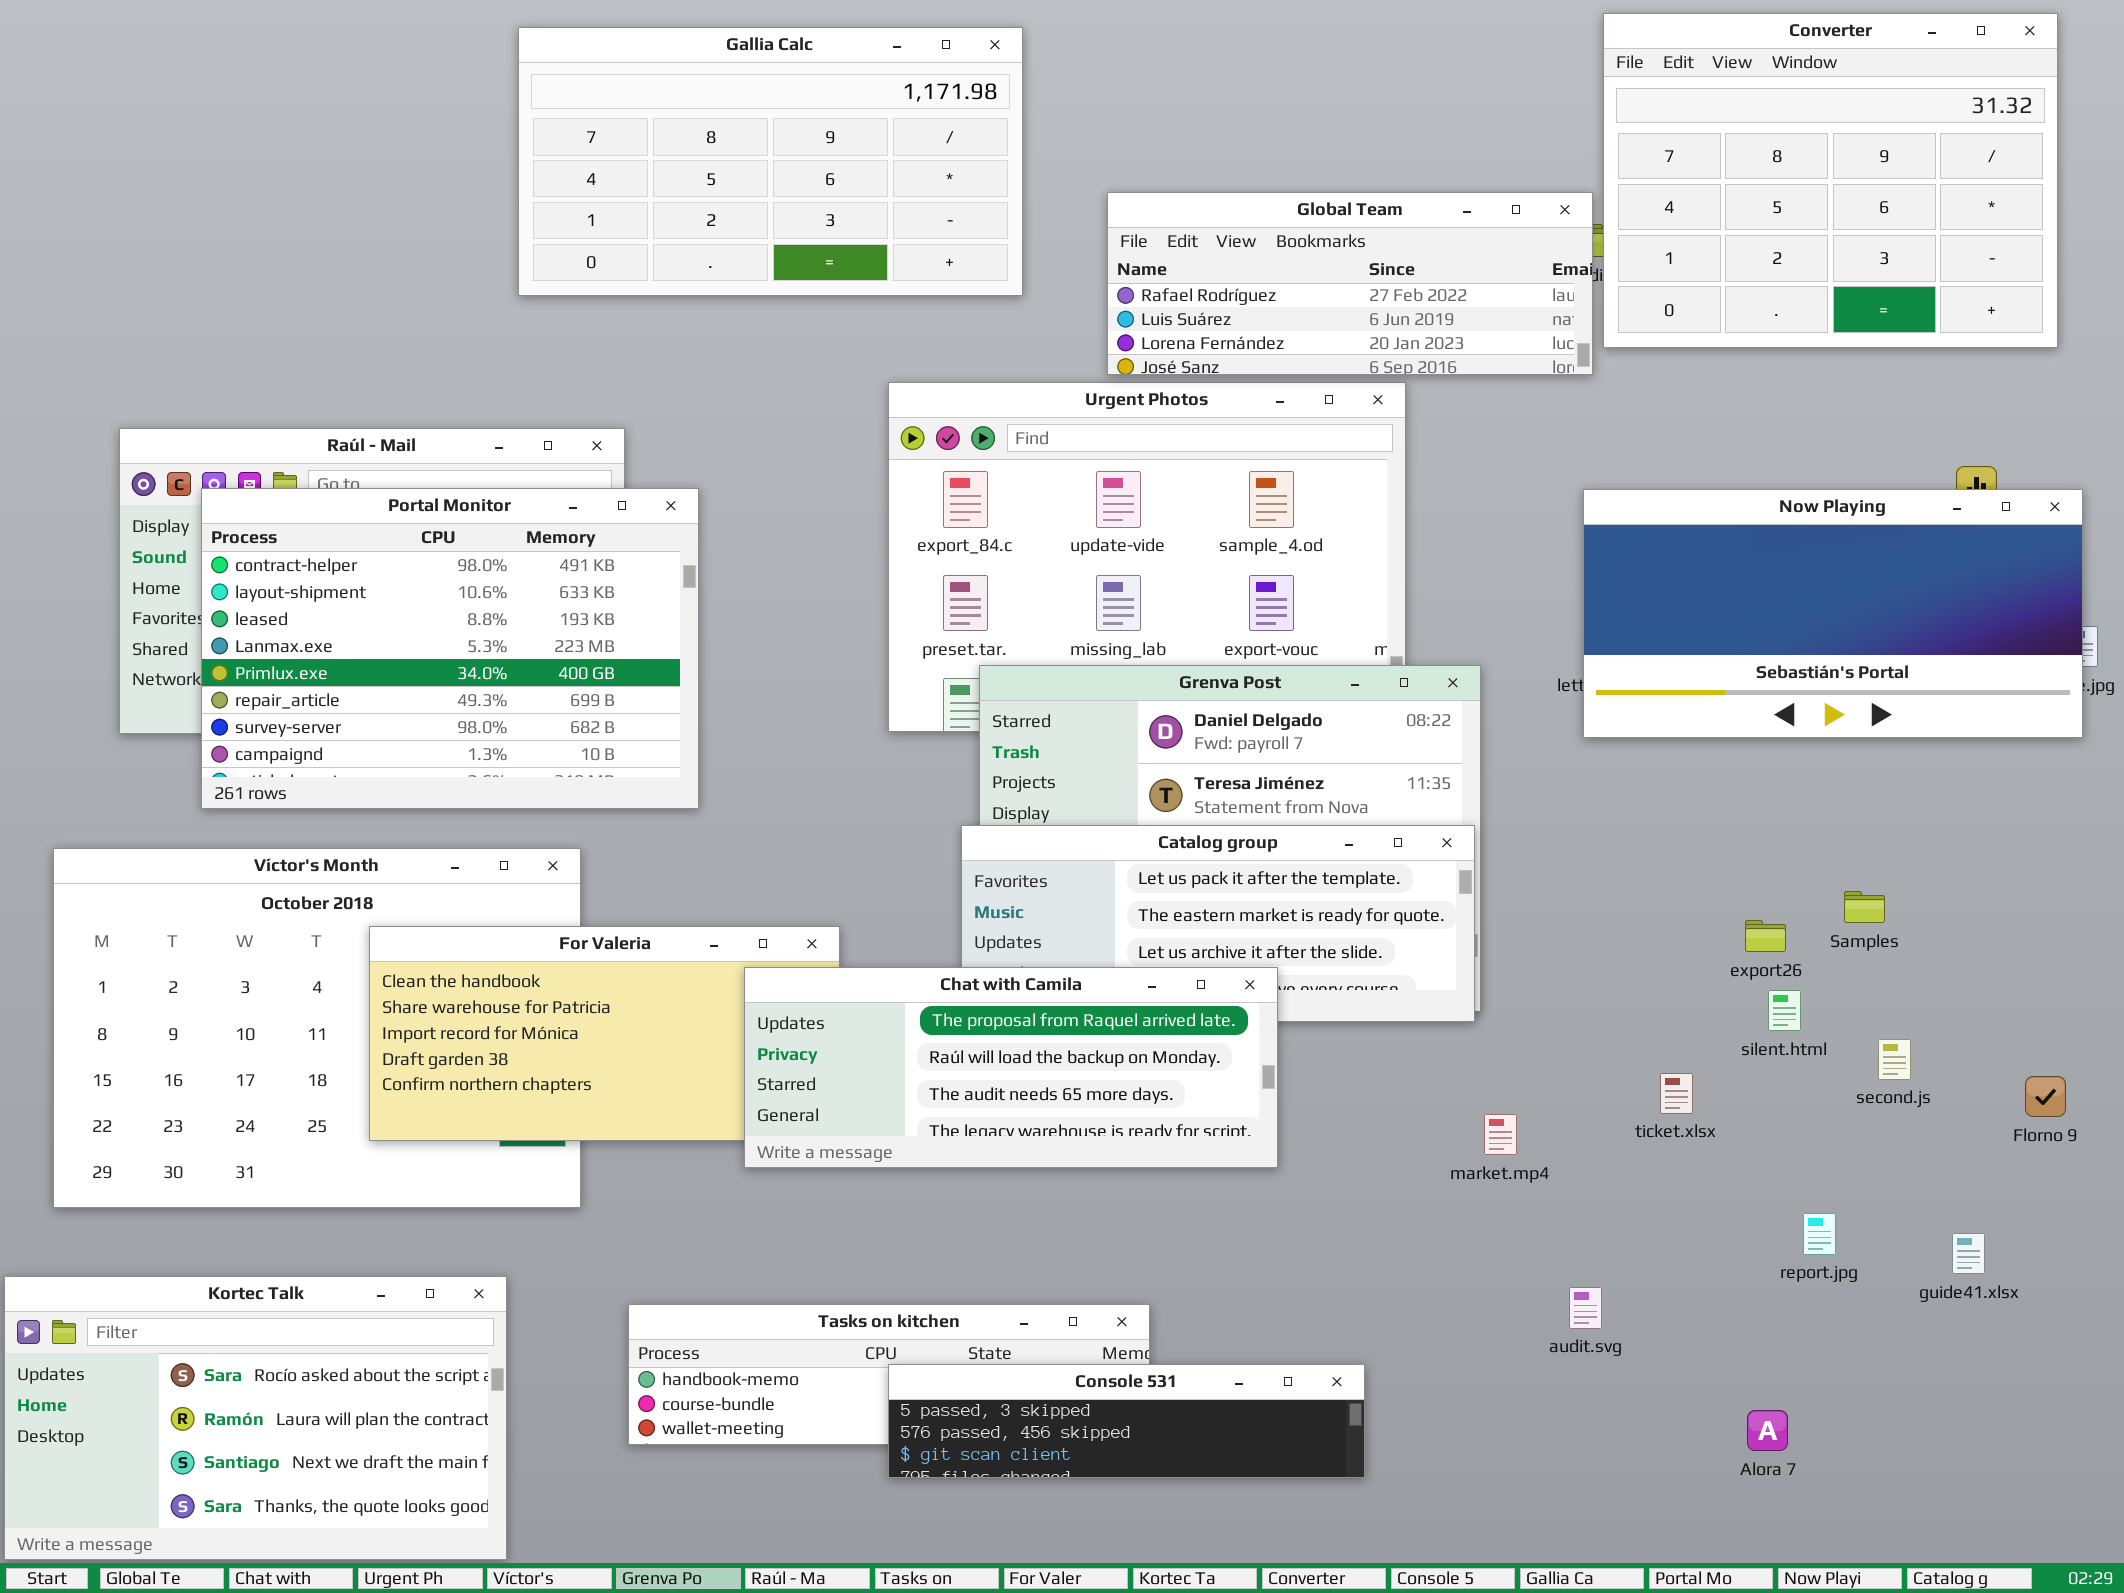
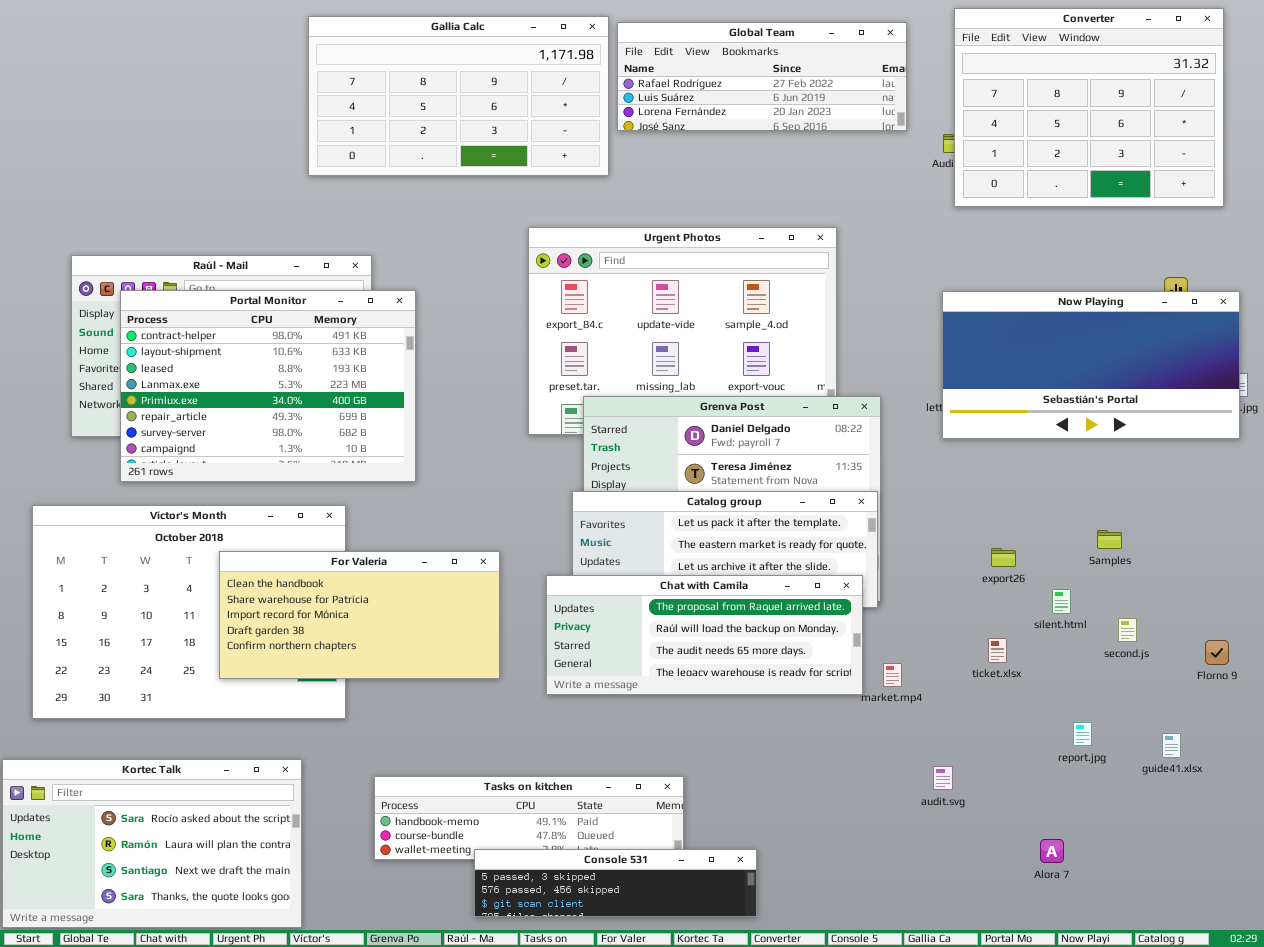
Global Team: [1107,192,1593,375] -> [617,22,907,131], moved
export26: [1745,920,1786,952] -> [991,548,1016,567], moved
Chat with Camila: [744,967,1278,1168] -> [546,575,863,695], moved
Console 531: [888,1364,1365,1478] -> [474,849,757,917], moved

